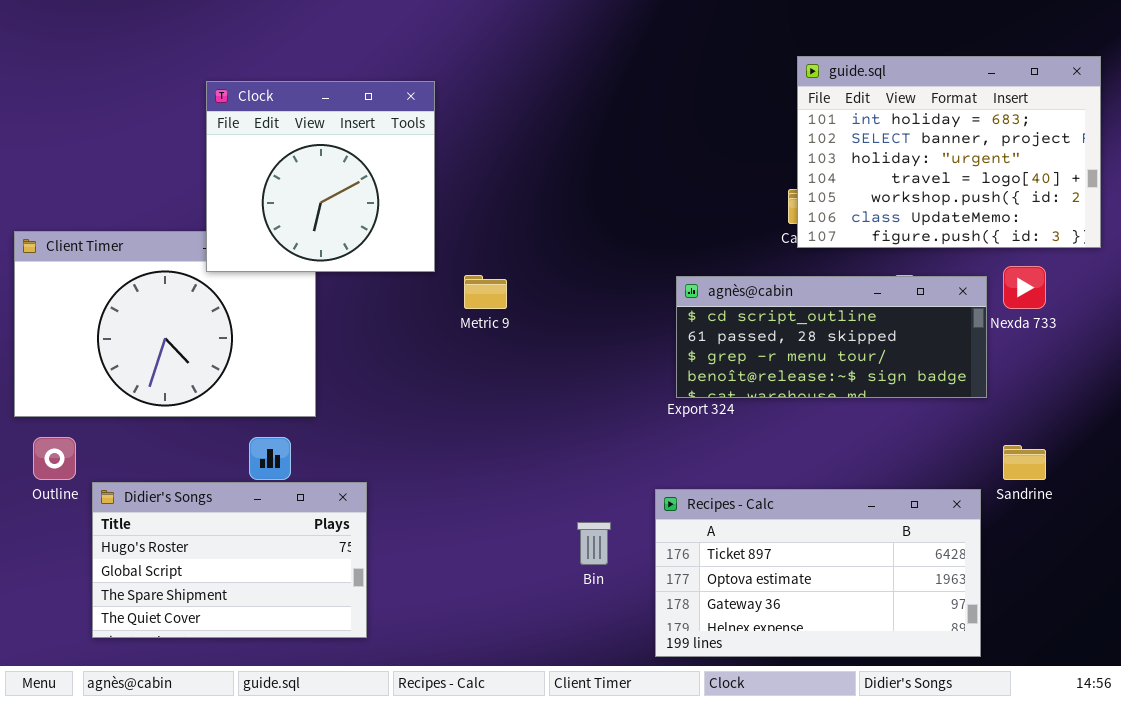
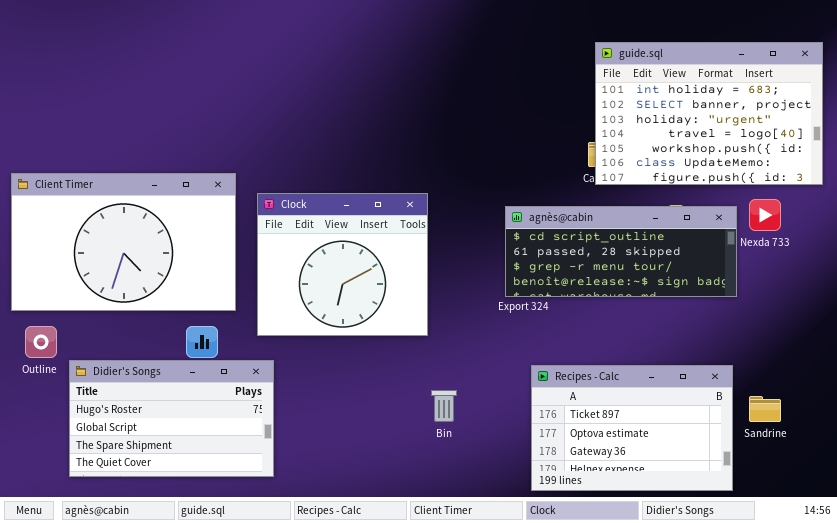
Clock: [206,81,435,272] -> [257,193,428,336], moved
Sandrine: [1003,445,1046,480] -> [749,396,781,422], moved
Recipes - Calc: [655,489,981,657] -> [531,365,733,491], resized

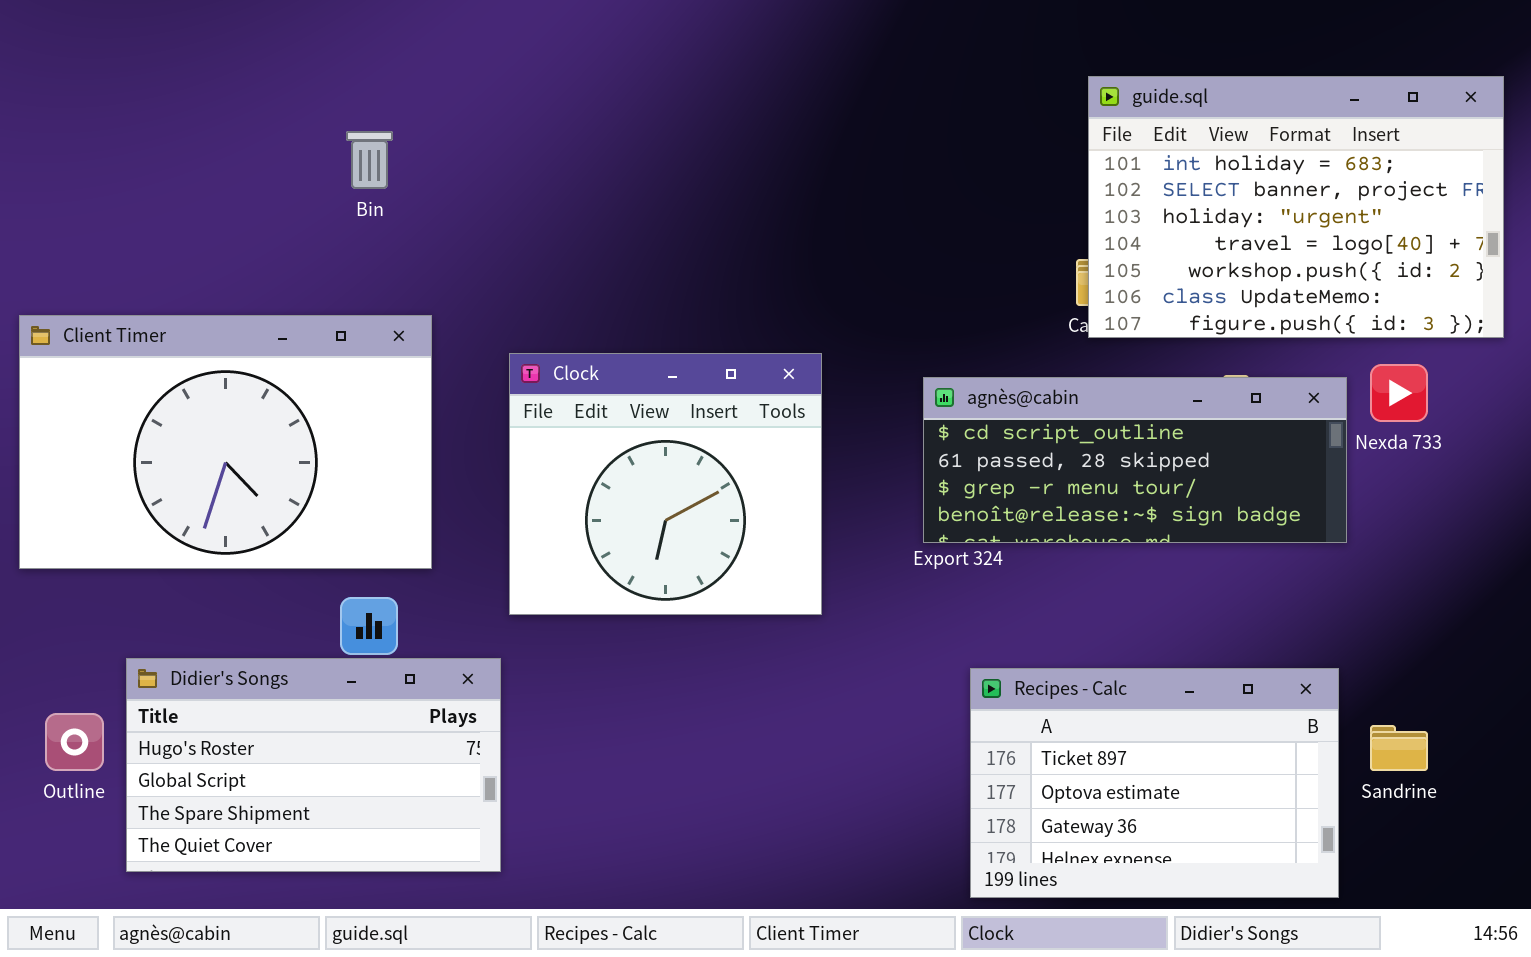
Clock: [257,193,428,336] -> [509,353,822,615], moved
Outline: [25,326,57,358] -> [45,713,104,771], moved
Bin: [431,390,457,422] -> [346,131,393,189], moved

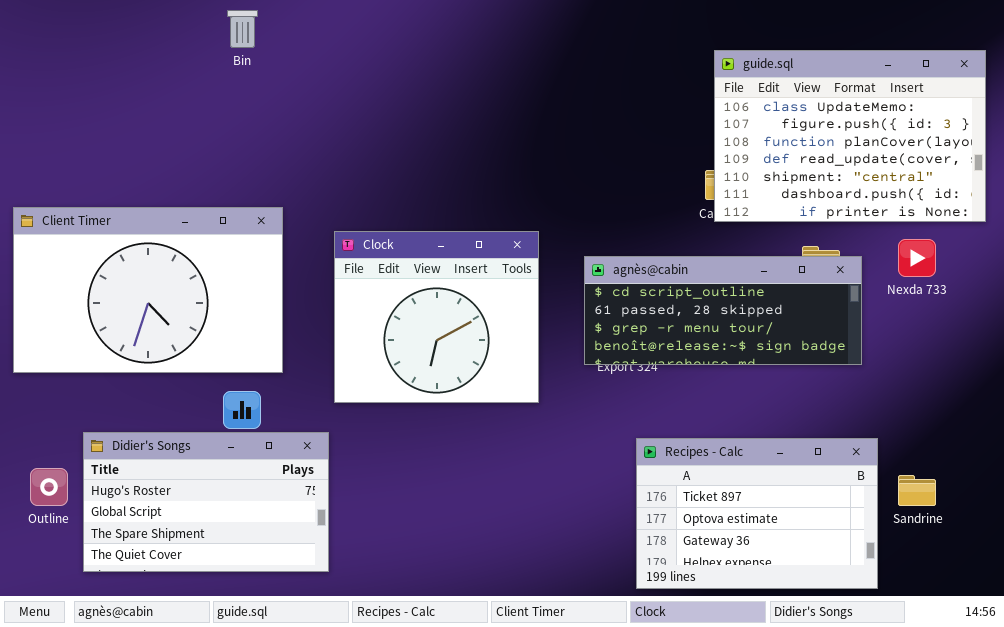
guide.sql: [1088,76,1504,338] -> [714,50,986,222], scrolled down 5 rows
Bin: [346,131,393,189] -> [227,10,258,48], moved
agnès@cabin: [923,377,1347,543] -> [584,256,862,365], moved

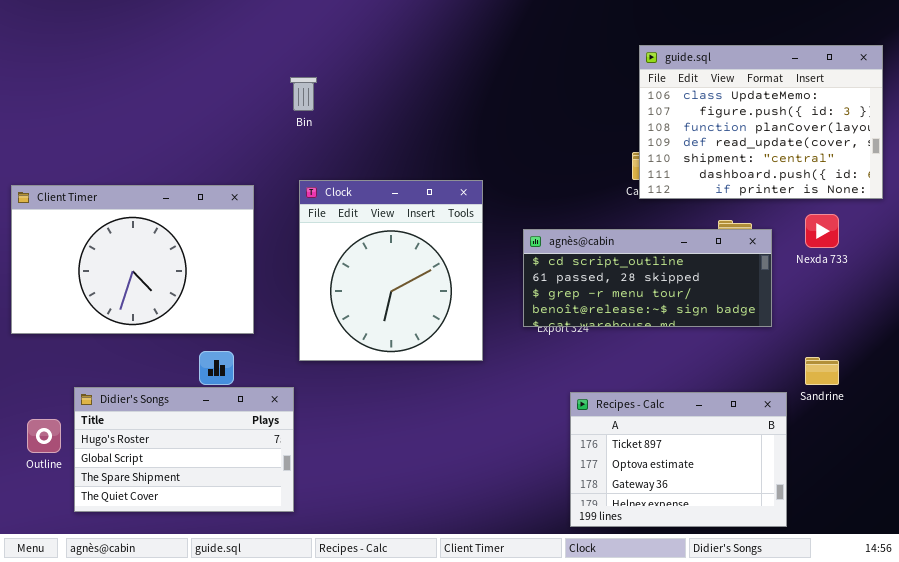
Bin: [227,10,258,48] -> [290,77,317,111], moved
Clock: [334,231,539,403] -> [299,180,483,361], resized
Sandrine: [898,475,936,506] -> [805,357,839,385], moved

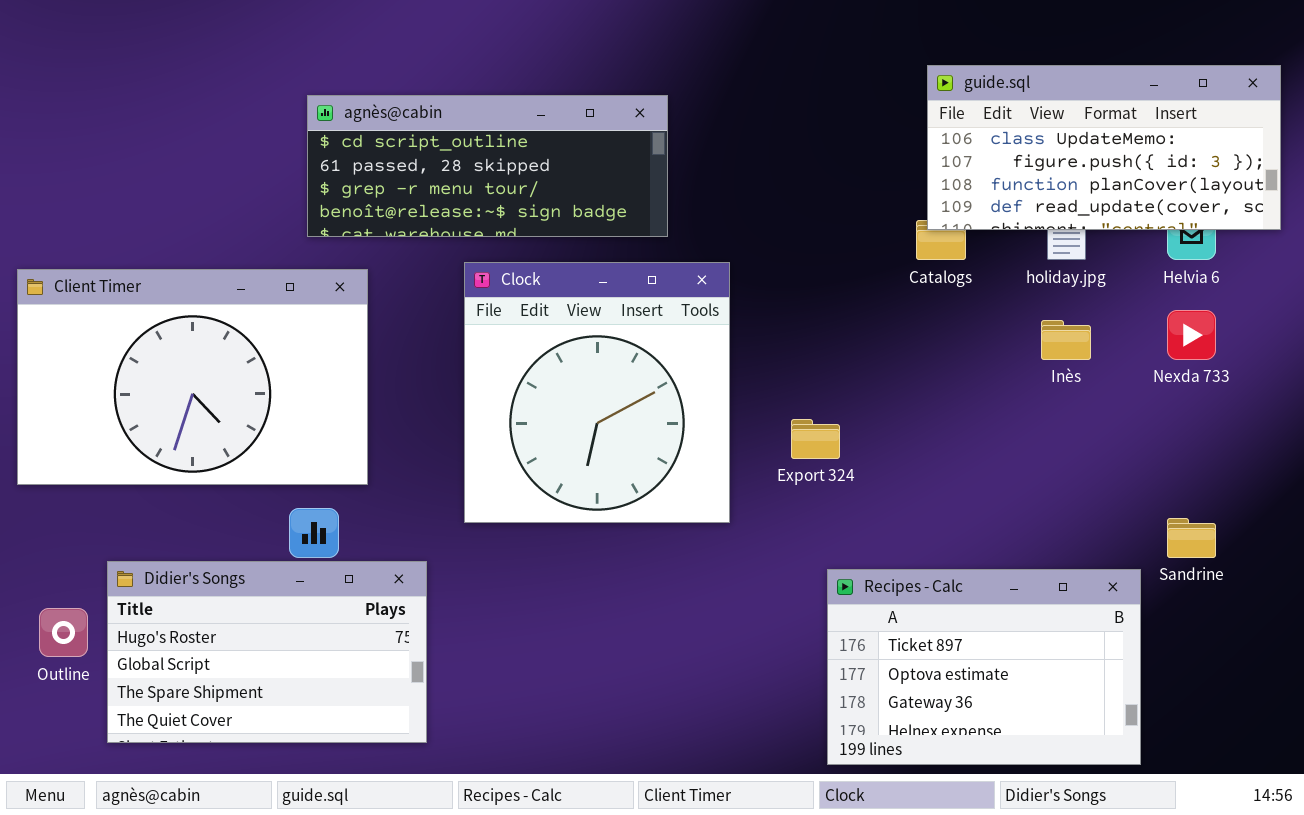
guide.sql: [639,45,883,199] -> [927,65,1281,230], resized
Clock: [299,180,483,361] -> [464,262,730,523], moved
agnès@cabin: [523,229,772,327] -> [307,95,668,237], moved

